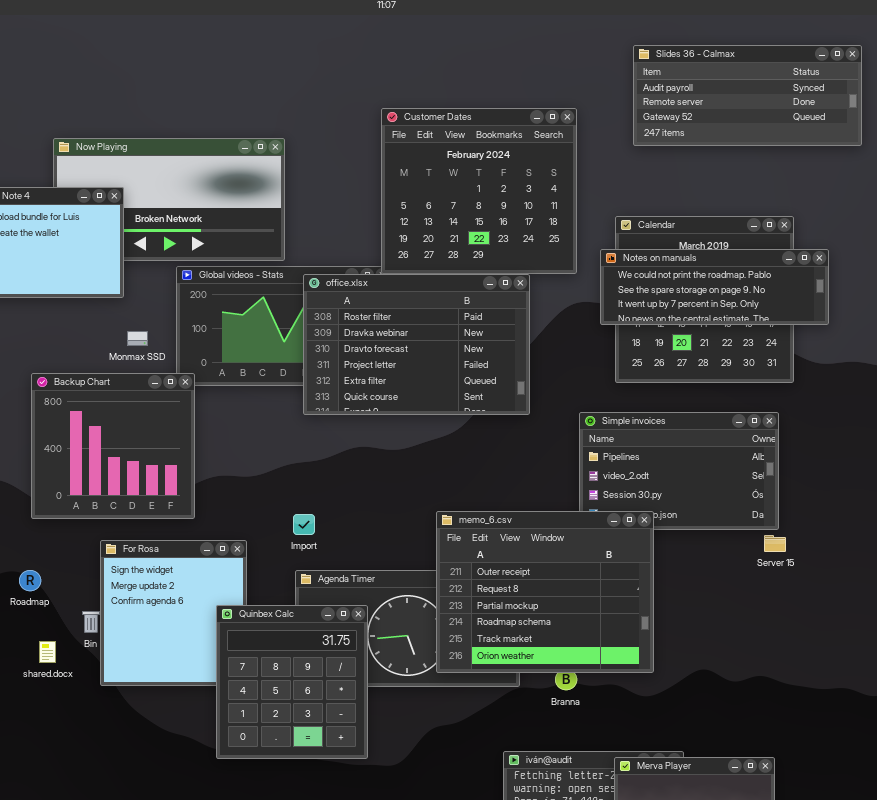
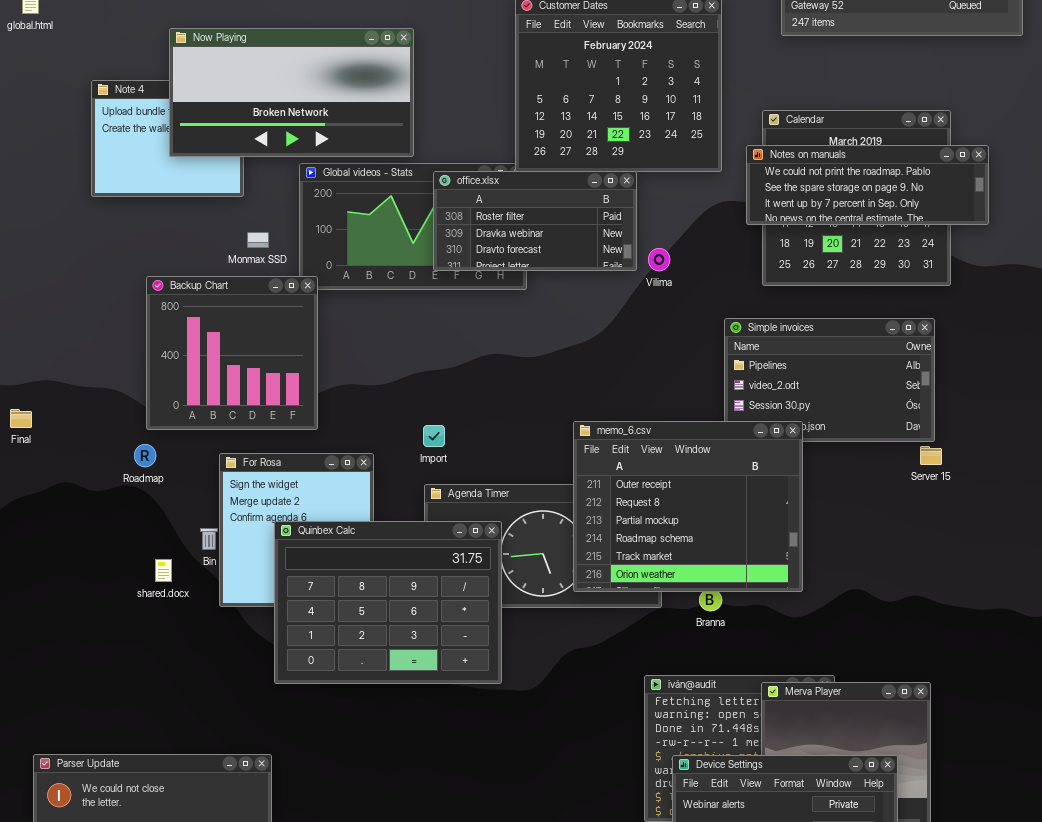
Now Playing: [53,138,285,261] -> [169,28,414,157], raised
office.xlsx: [303,274,530,415] -> [433,171,637,271], resized
Roadmap: [19,570,41,591] -> [134,444,156,467], moved
Quinbex Calc: [216,605,368,759] -> [274,521,502,684], resized

